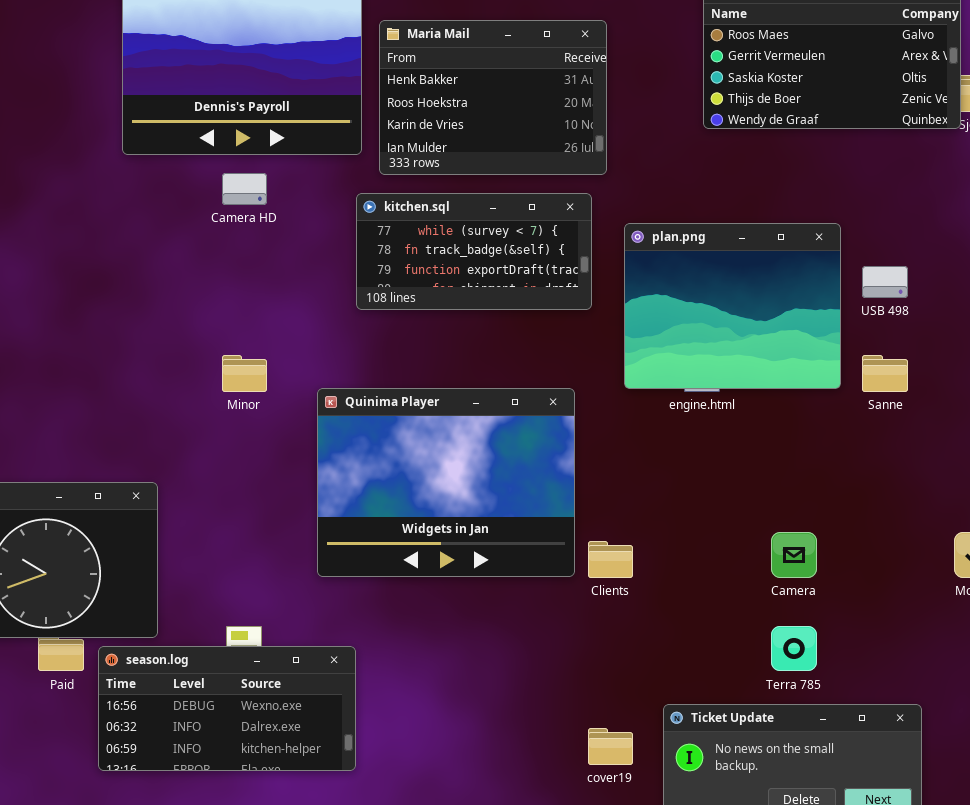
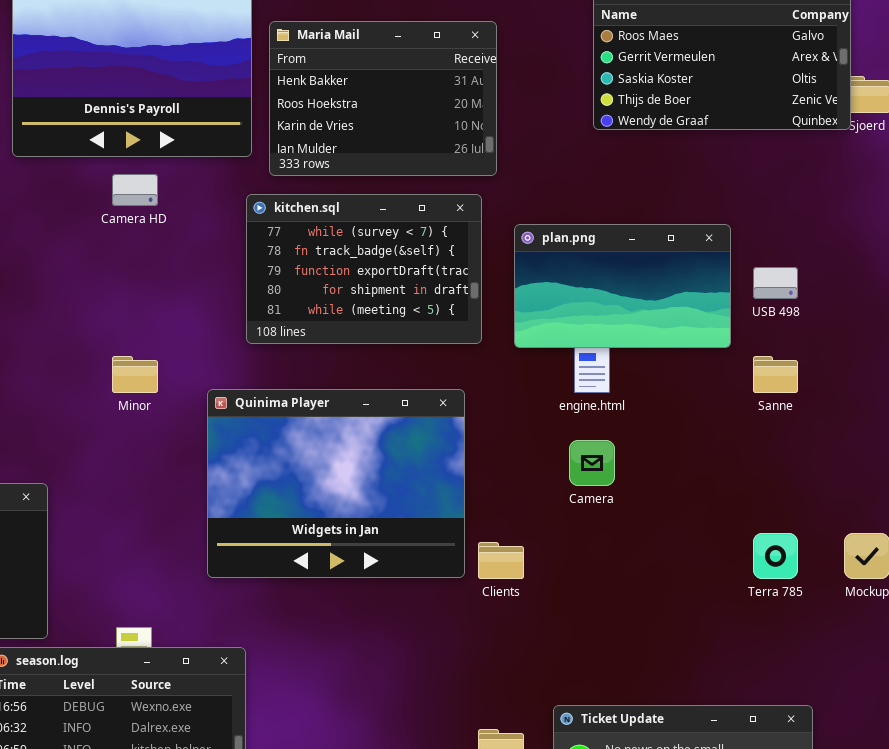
kitchen.sql: [356,193,592,310] -> [246,194,482,344], resized
plan.png: [624,223,841,389] -> [514,224,731,348], resized
Camera: [771,532,817,578] -> [569,440,615,486], moved
Terra 785: [771,626,817,671] -> [753,533,798,579], moved

